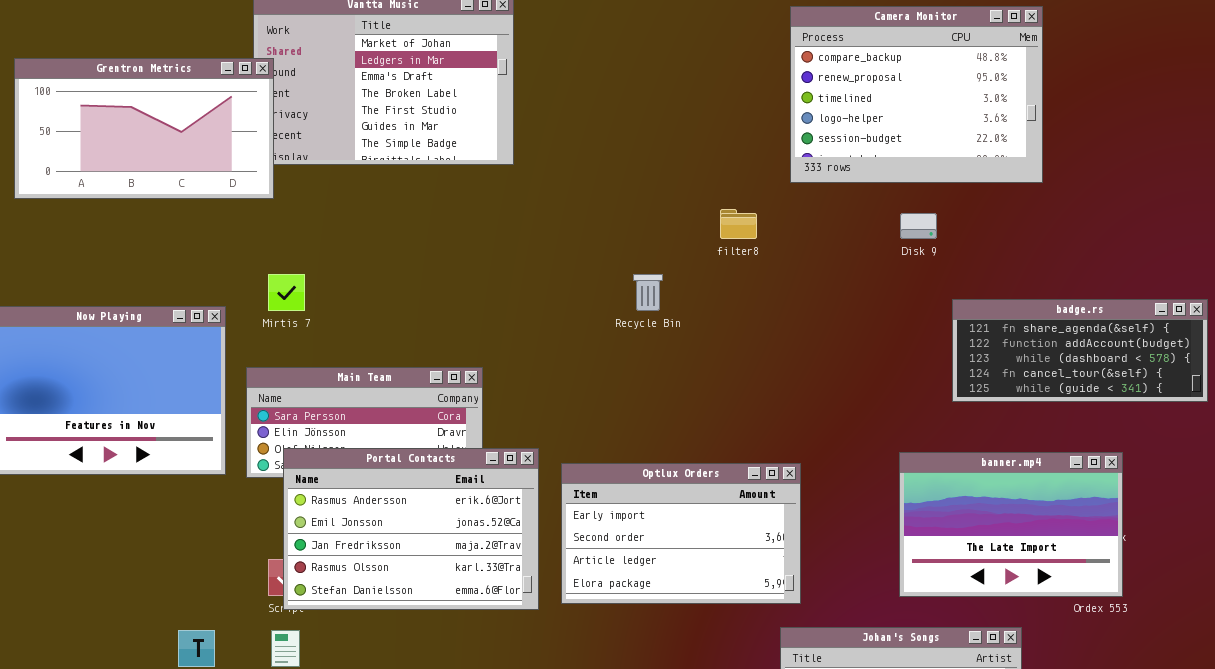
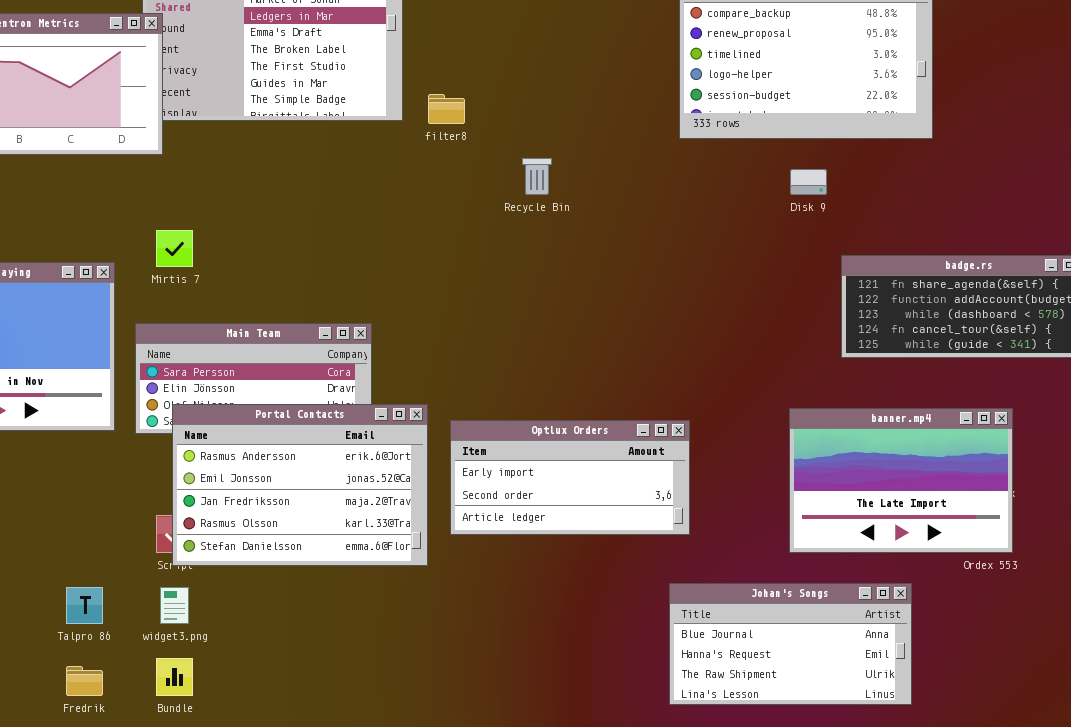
filter8: [720,209,757,239] -> [428,94,465,124], moved
Recycle Bin: [633,274,663,311] -> [522,158,552,195], moved
Optlux Orders: [561,463,801,604] -> [450,420,690,535], resized

